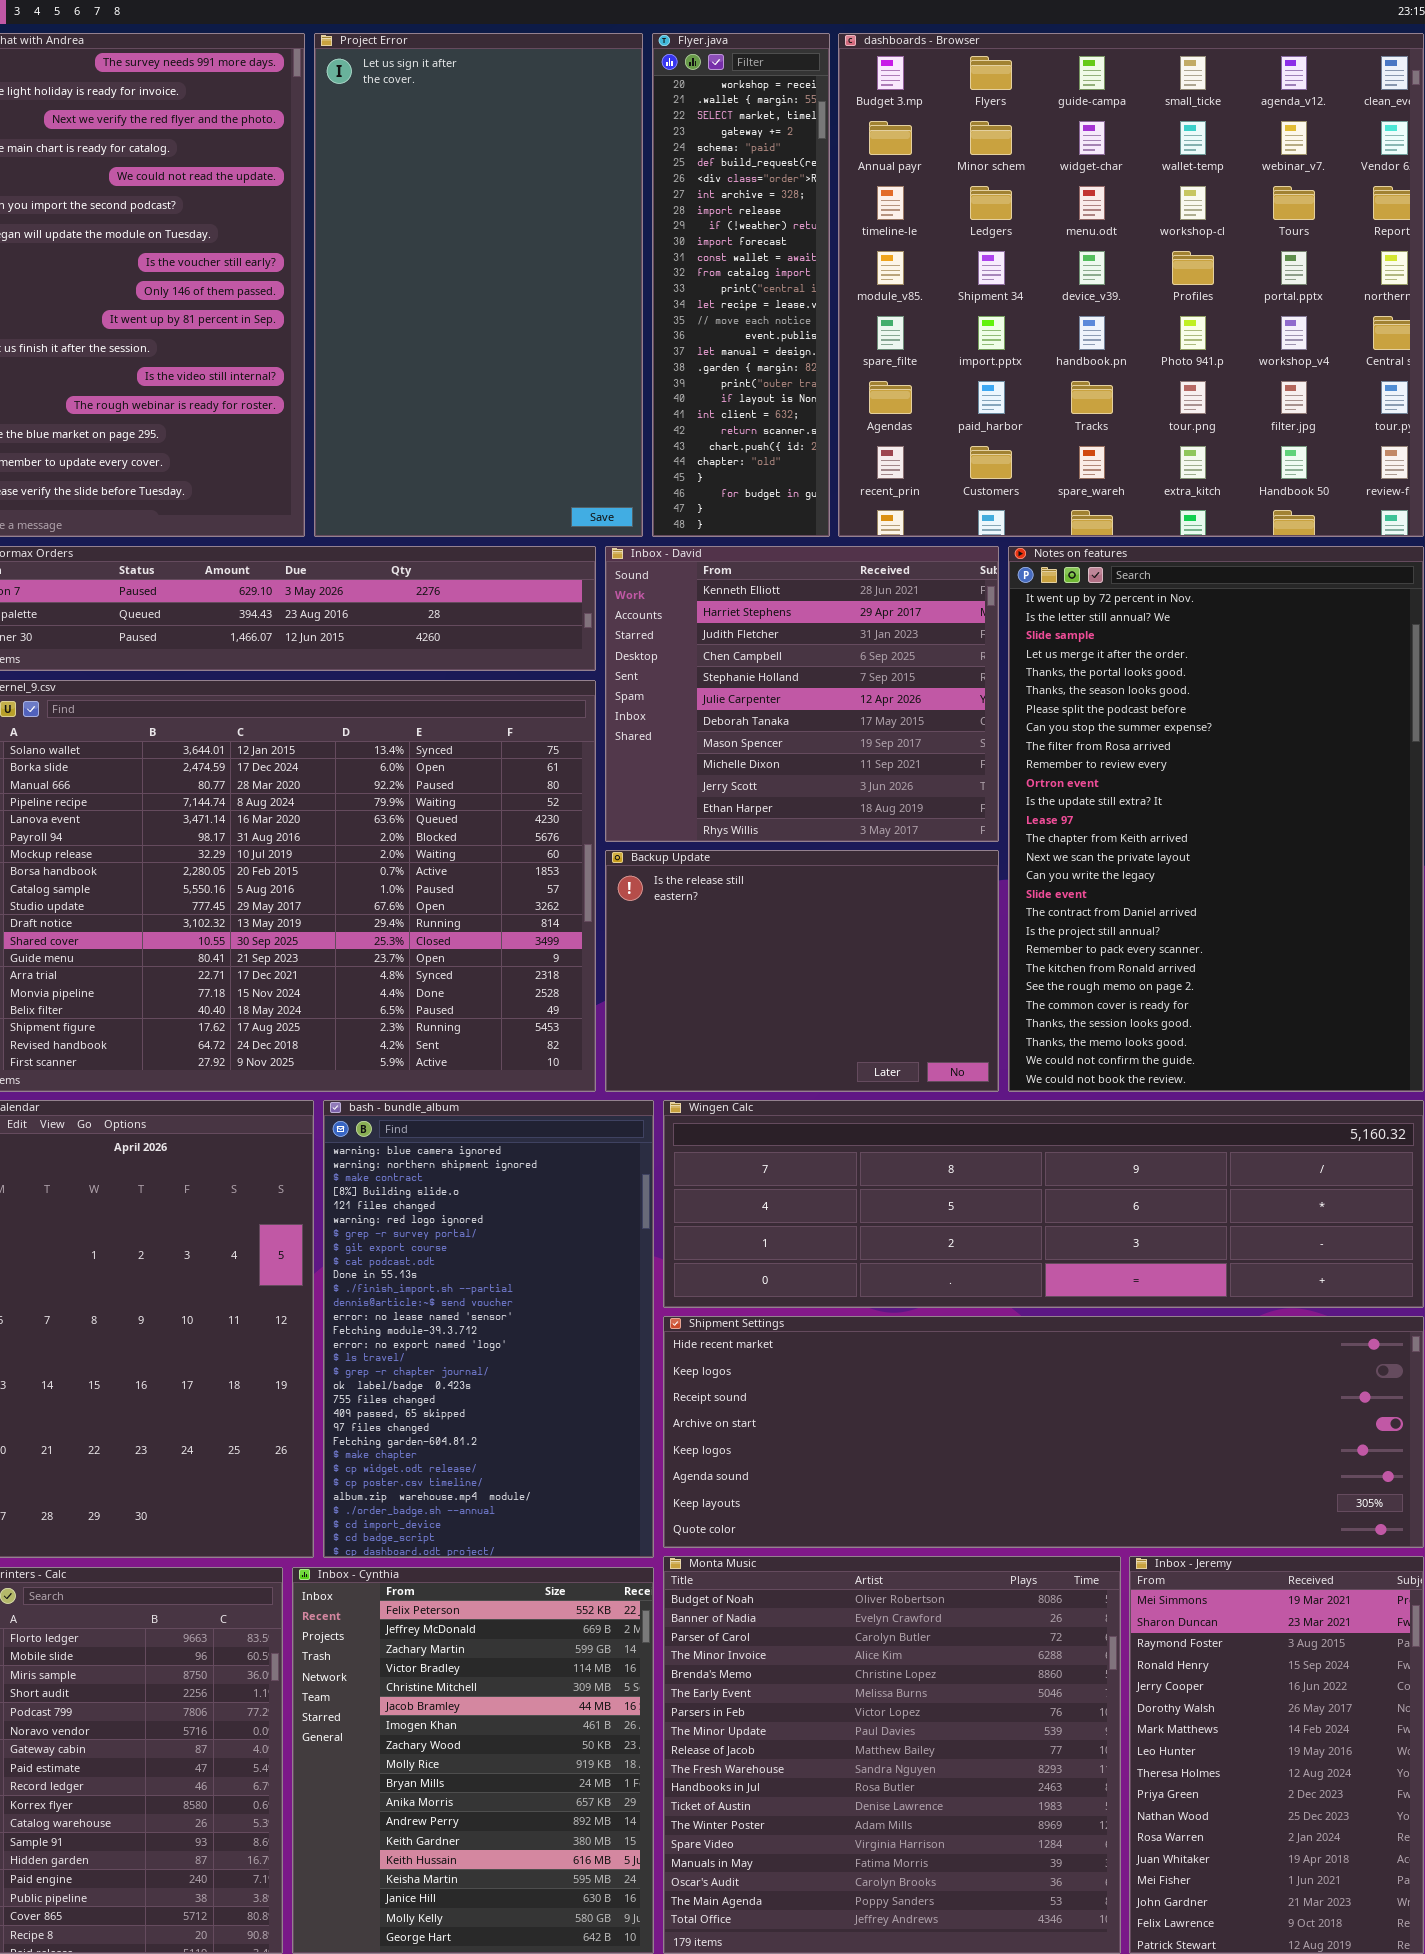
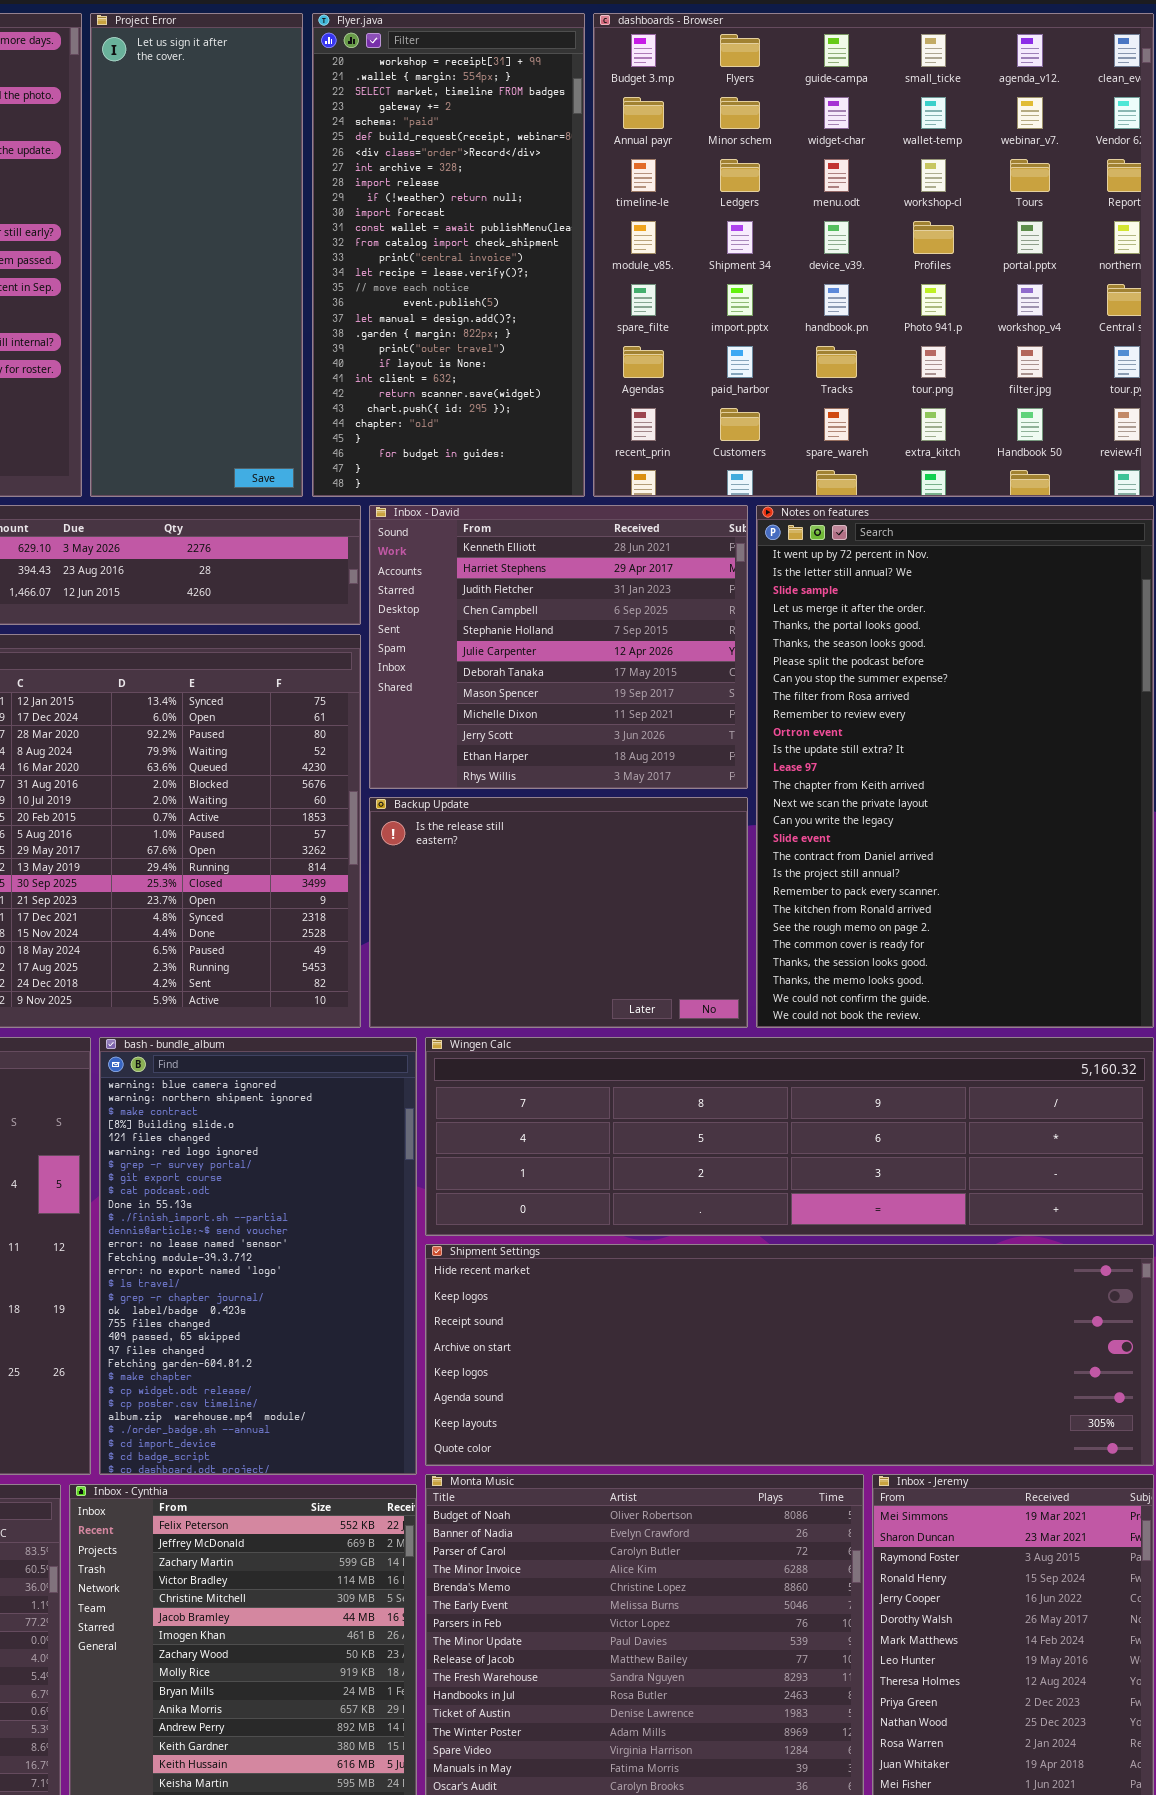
Project Error: [314,33,643,537] -> [90,13,303,497], resized
Flyer.java: [652,33,830,537] -> [312,13,585,497], resized

